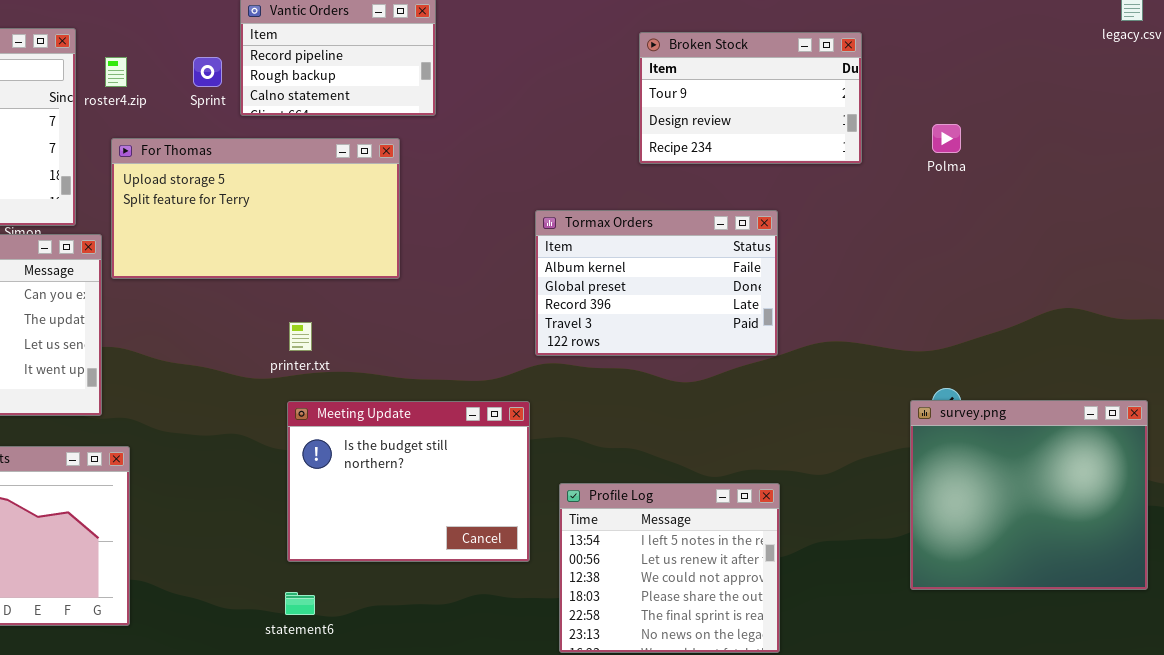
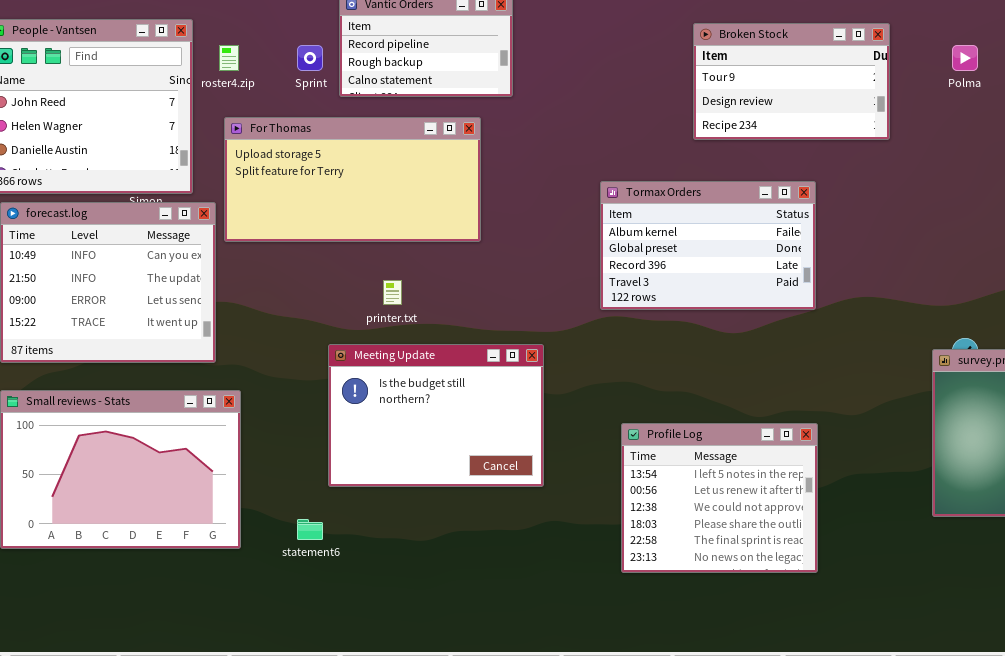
Polma: [932,124,961,153] -> [952,45,978,71], moved
Meeting Update: [287,401,530,562] -> [328,344,544,487], moved
statement6: [285,592,315,615] -> [297,519,323,540], moved

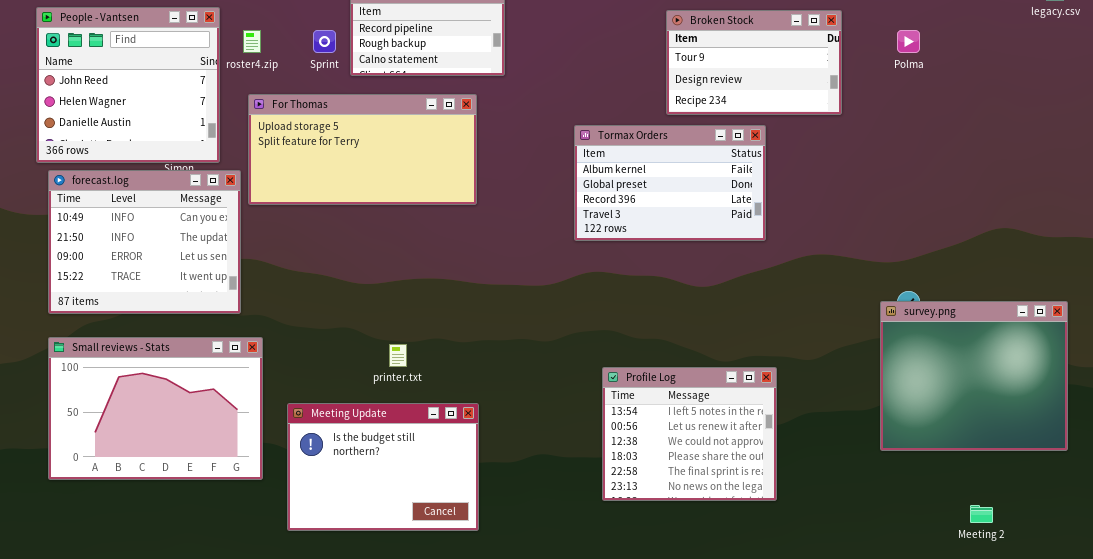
Tormax Orders: [600,181,816,310] -> [574,125,766,241], moved
printer.txt: [383,280,402,305] -> [389,344,407,367], moved
Meeting Update: [328,344,544,487] -> [287,403,479,531], moved

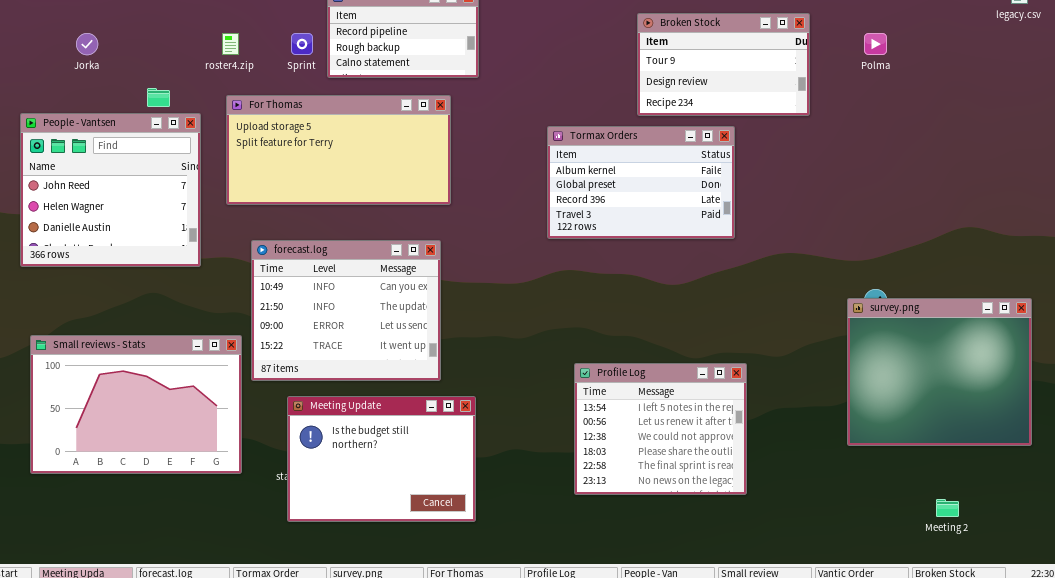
People - Vantsen: [36,7,220,163] -> [20,113,201,267], moved
forecast.log: [48,170,241,314] -> [251,240,441,381], moved
Meeting Update: [287,403,479,531] -> [287,396,476,522], moved

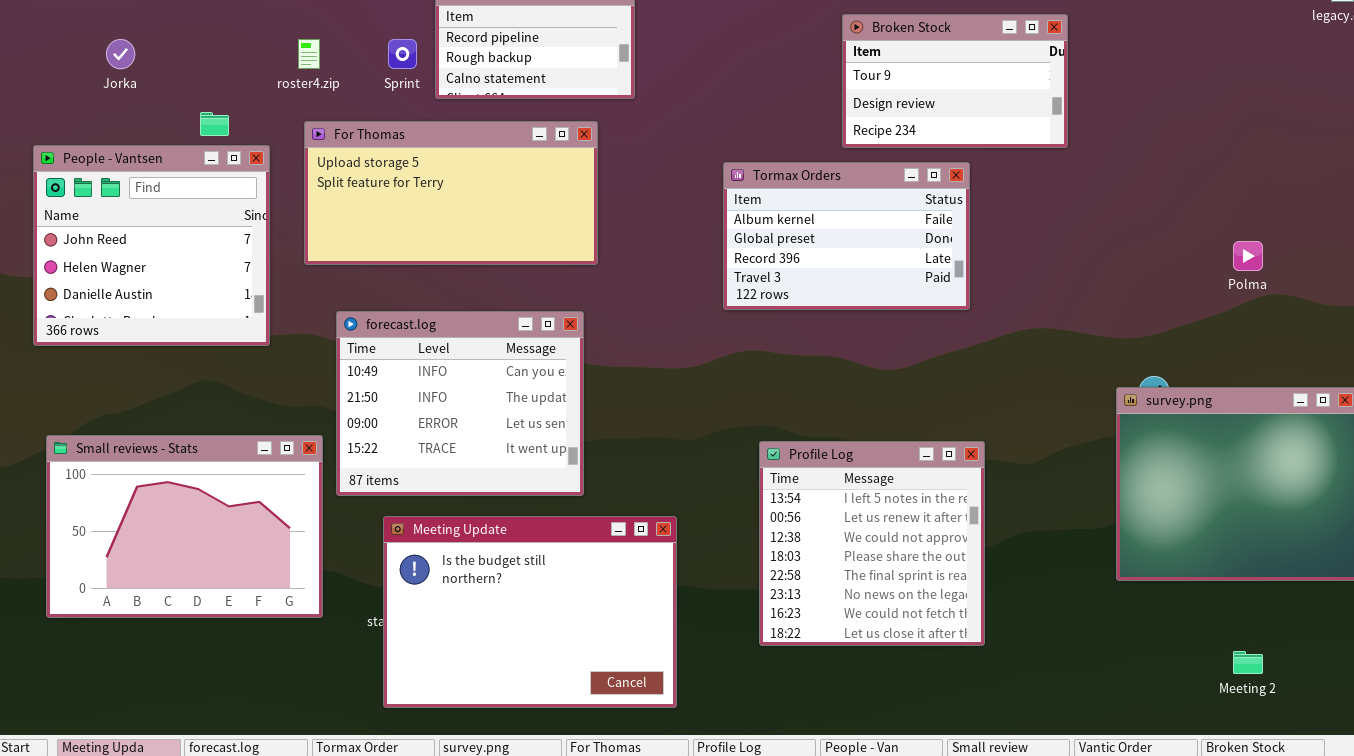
Polma: [864,33,887,55] -> [1233,241,1263,271], moved
Profile Log: [574,363,747,495] -> [759,441,985,646], resized
Meeting Update: [287,396,476,522] -> [383,516,677,708], resized

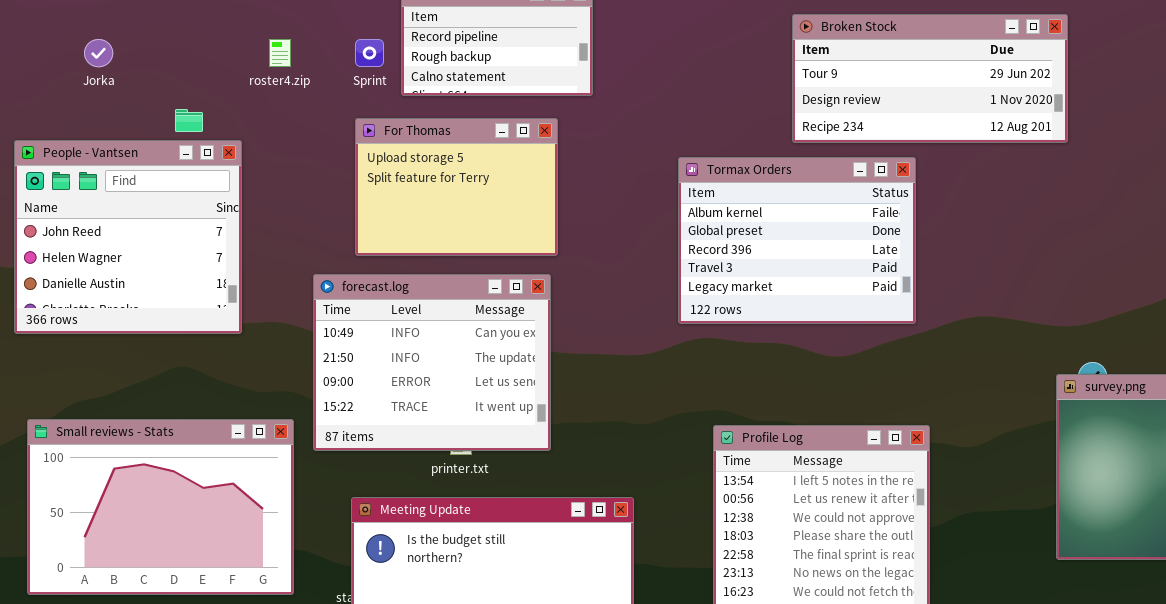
Broken Stock: [842,14,1068,148] -> [792,14,1068,143], resized
For Thomas: [304,121,598,265] -> [355,118,558,256], resized
Tormax Orders: [723,162,970,310] -> [678,157,916,324], resized
forecast.log: [336,311,584,496] -> [313,274,551,451], moved

